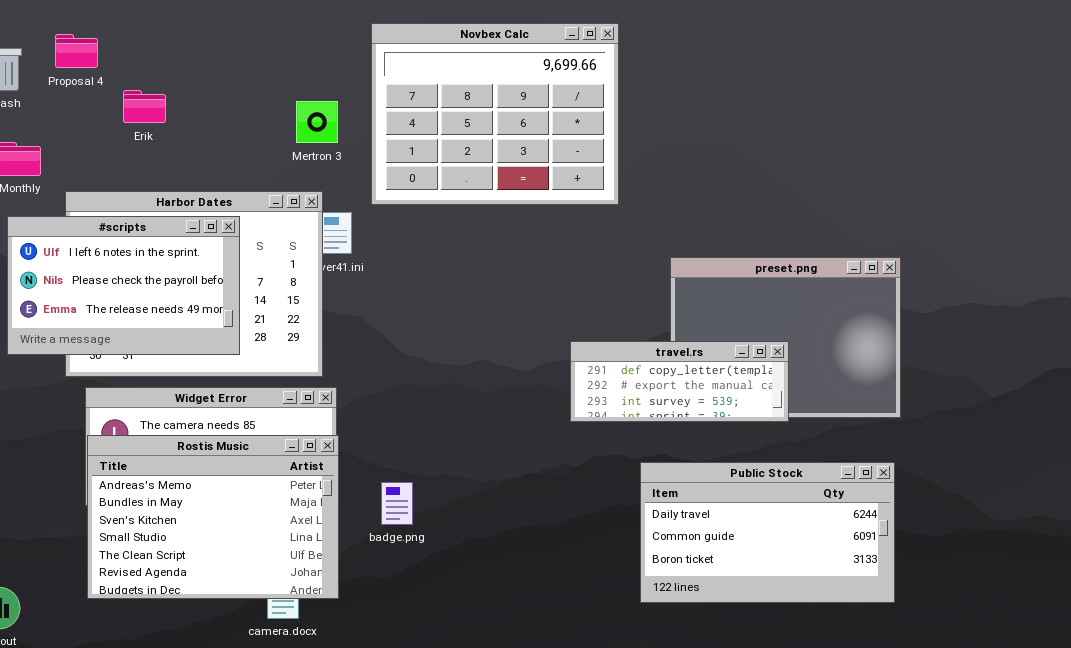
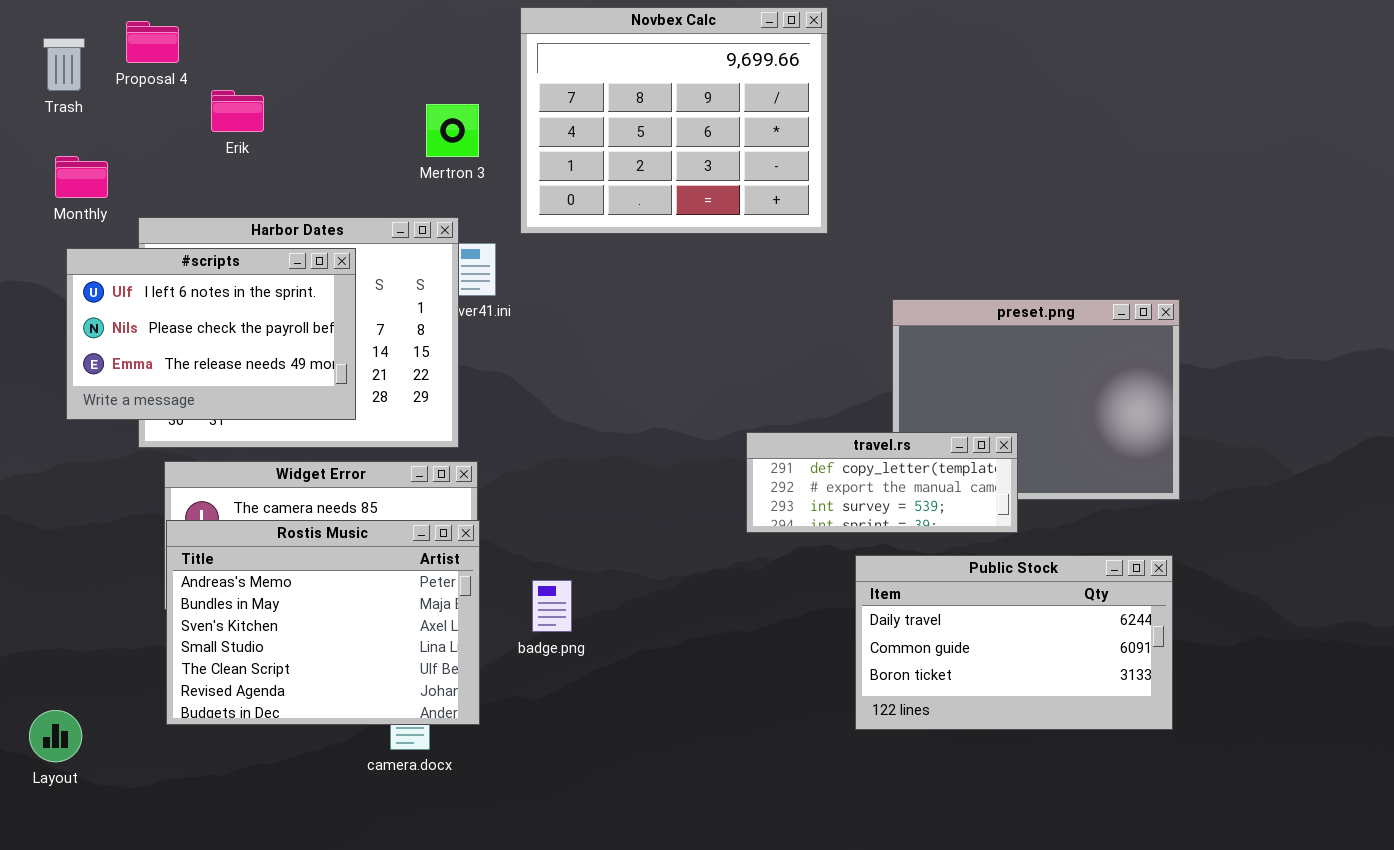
travel.rs: [570,341,789,422] -> [746,432,1018,533], moved

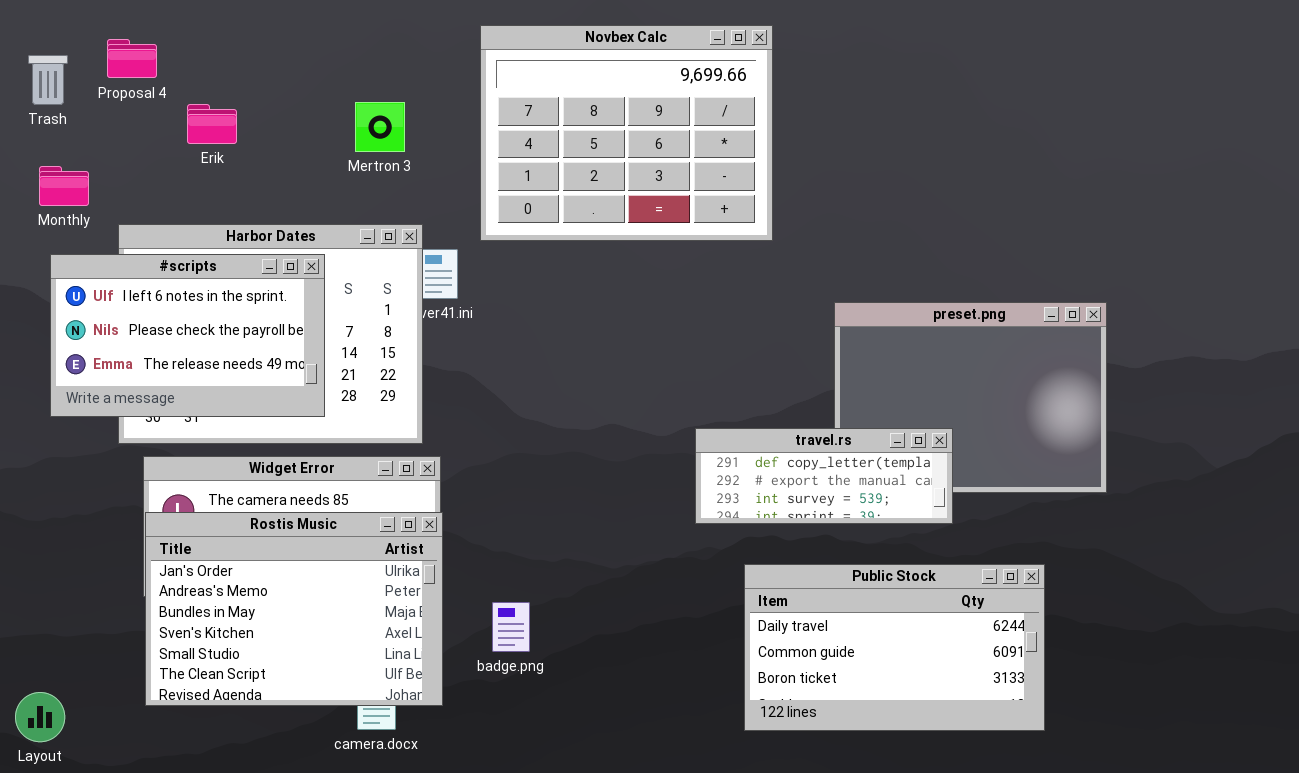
Mertron 3: [426,104,479,157] -> [355,102,405,152], moved
Rostis Music: [166,520,480,725] -> [145,512,443,706], scrolled up 1 row
Public Stock: [855,555,1173,730] -> [744,564,1045,731], moved
badge.png: [532,580,572,632] -> [492,602,530,652], moved

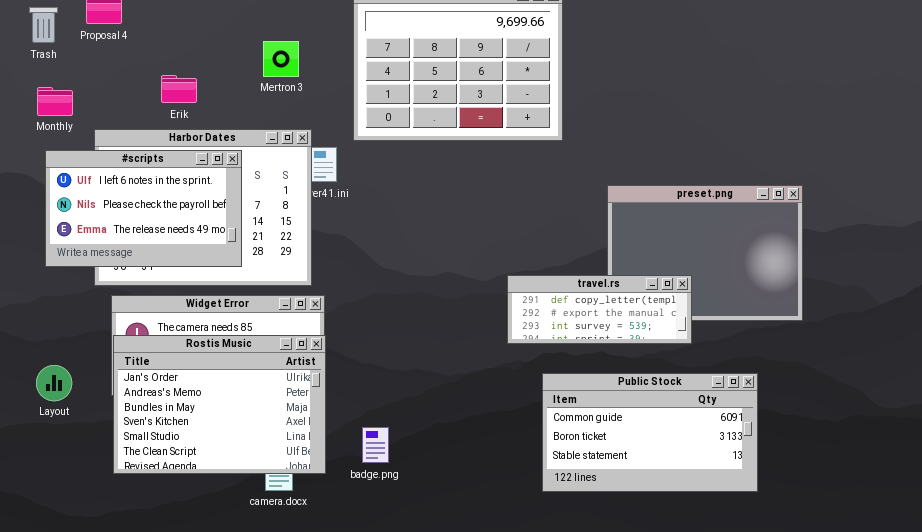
Erik: [187,104,237,144] -> [161,75,197,103], moved
Public Stock: [744,564,1045,731] -> [542,373,758,492], scrolled down 1 row
badge.png: [492,602,530,652] -> [362,427,389,463], moved
Layout: [15,692,65,742] -> [36,365,72,401], moved

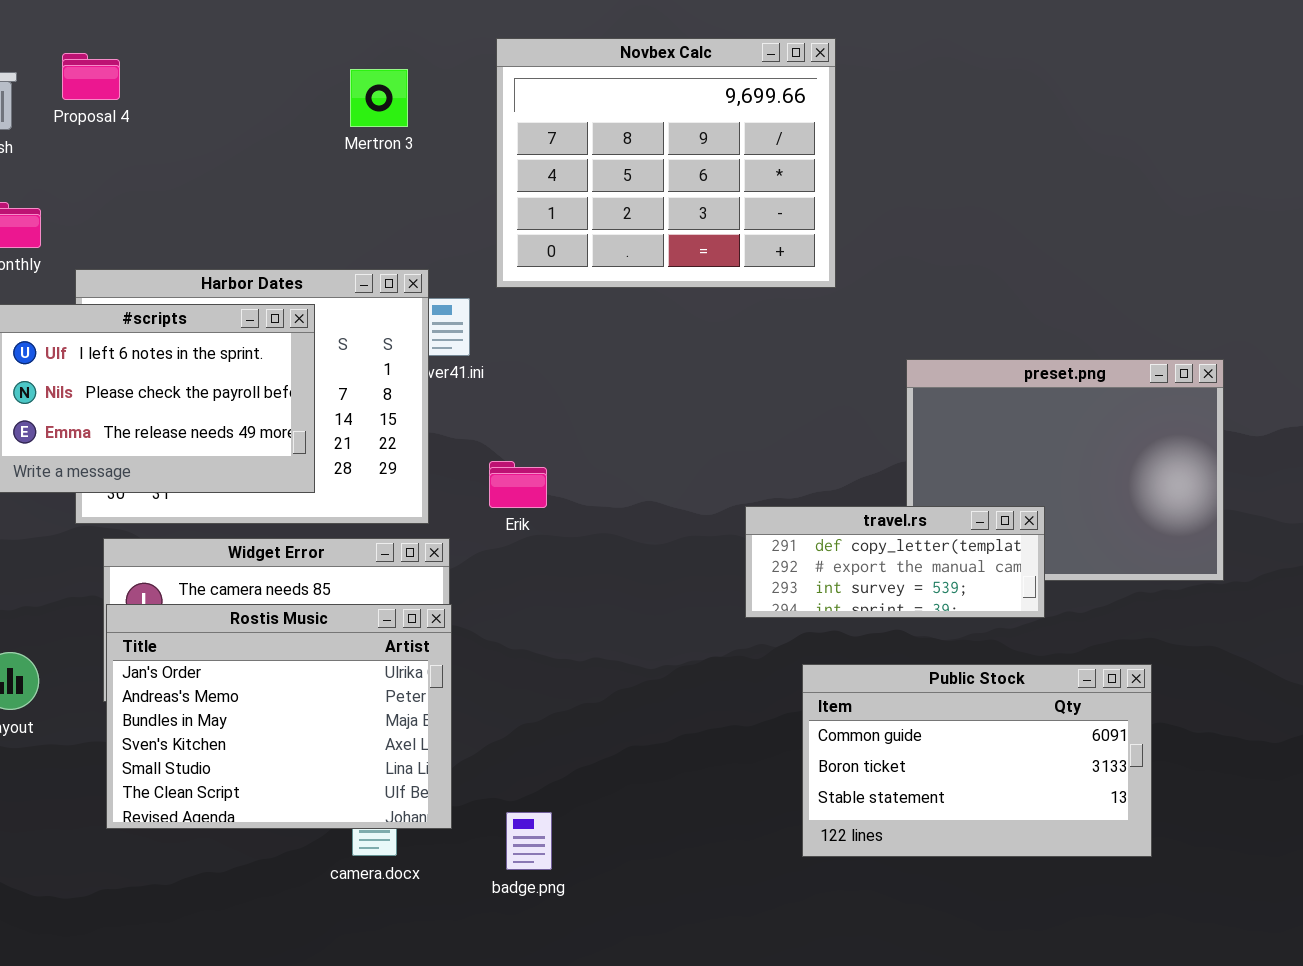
Mertron 3: [263,41,299,77] -> [350,69,408,127], moved
Erik: [161,75,197,103] -> [489,461,547,508], moved
badge.png: [362,427,389,463] -> [506,812,552,870], moved

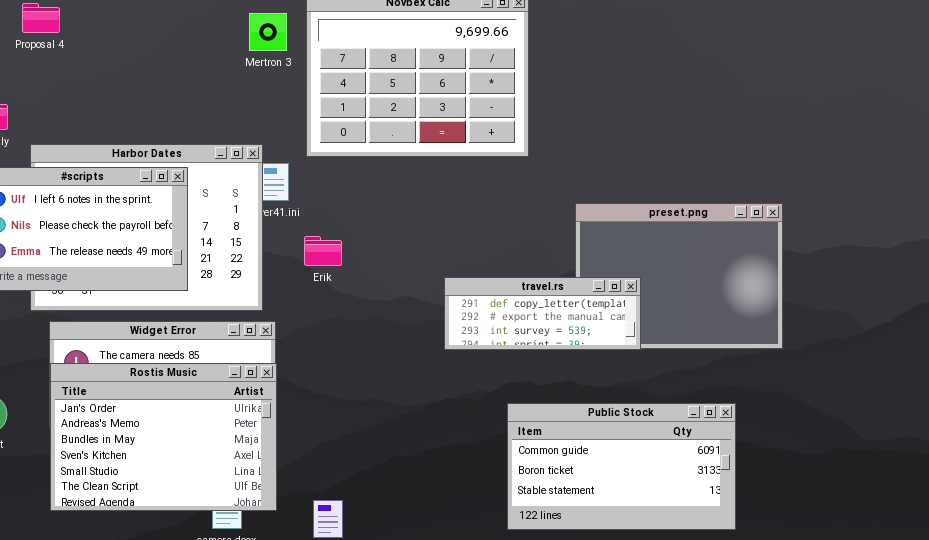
Mertron 3: [350,69,408,127] -> [249,13,287,51], moved
Erik: [489,461,547,508] -> [304,236,342,266], moved
travel.rs: [745,506,1045,618] -> [444,277,641,350], moved

